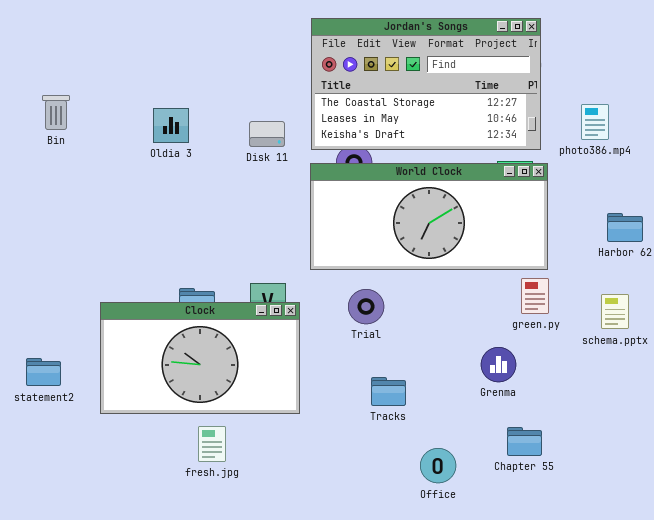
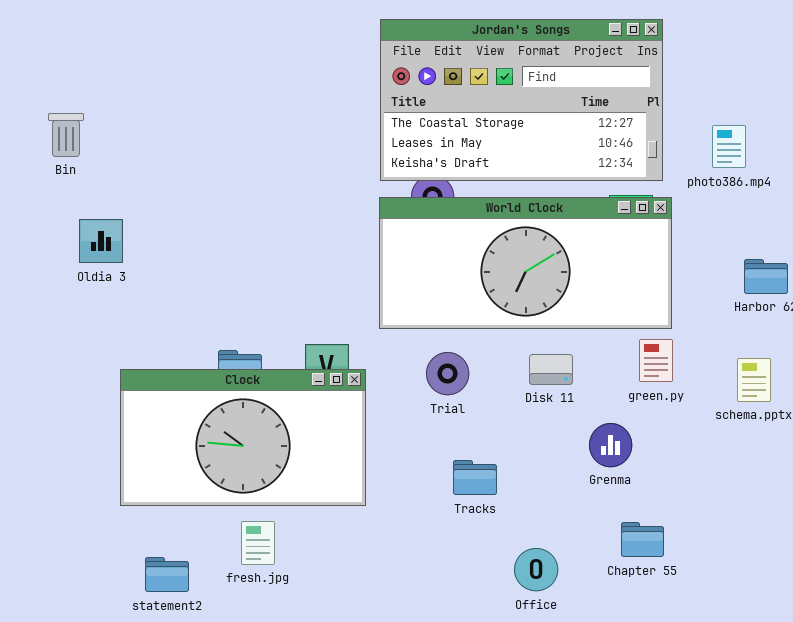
Oldia 3: [153,108,189,143] -> [79,219,123,263], moved
Disk 11: [249,121,285,147] -> [529,354,573,385], moved
statement2: [26,358,61,386] -> [145,557,189,592], moved

